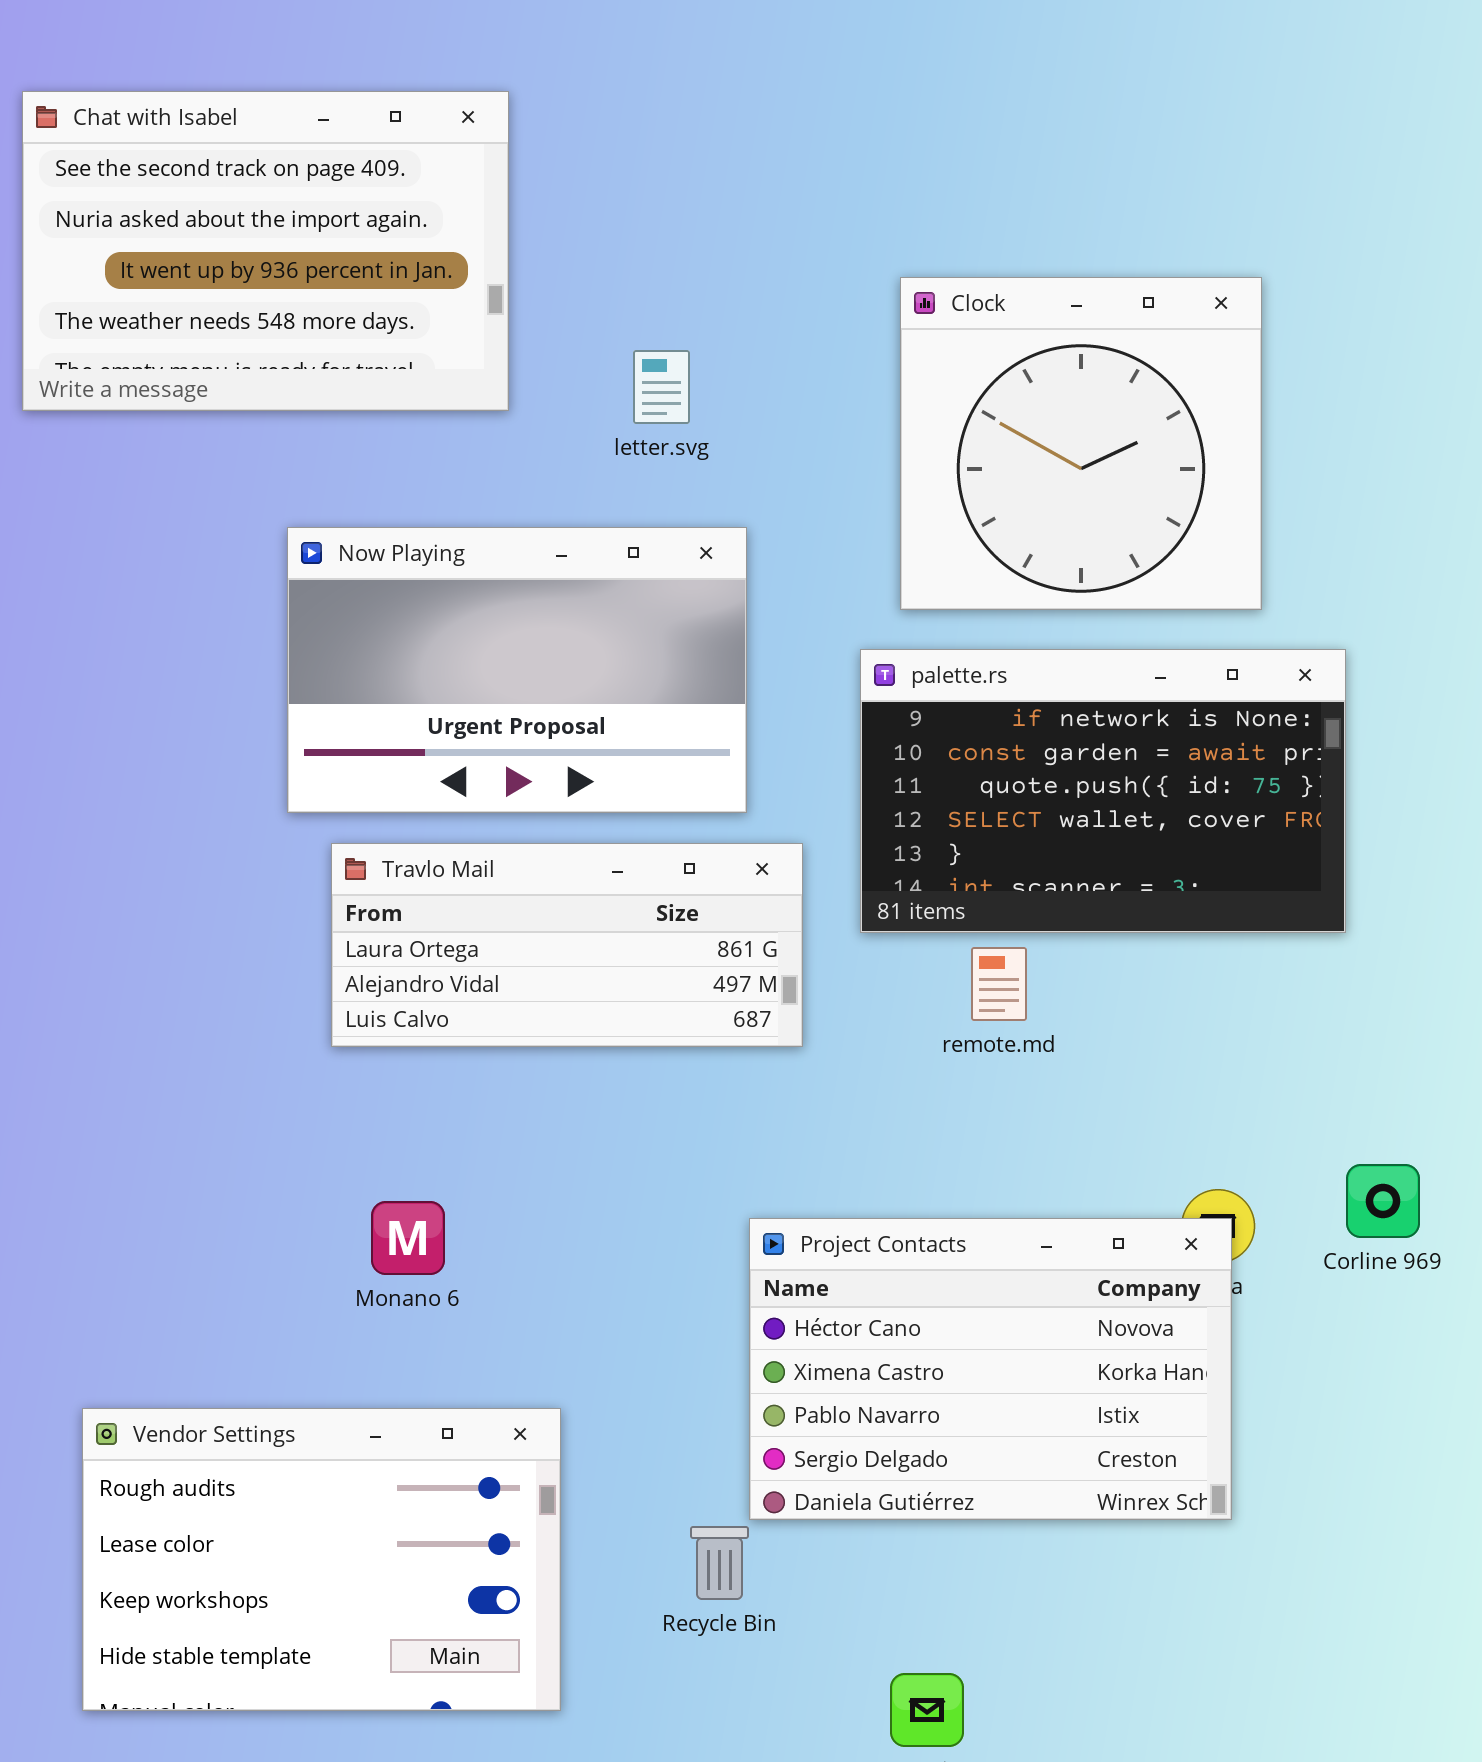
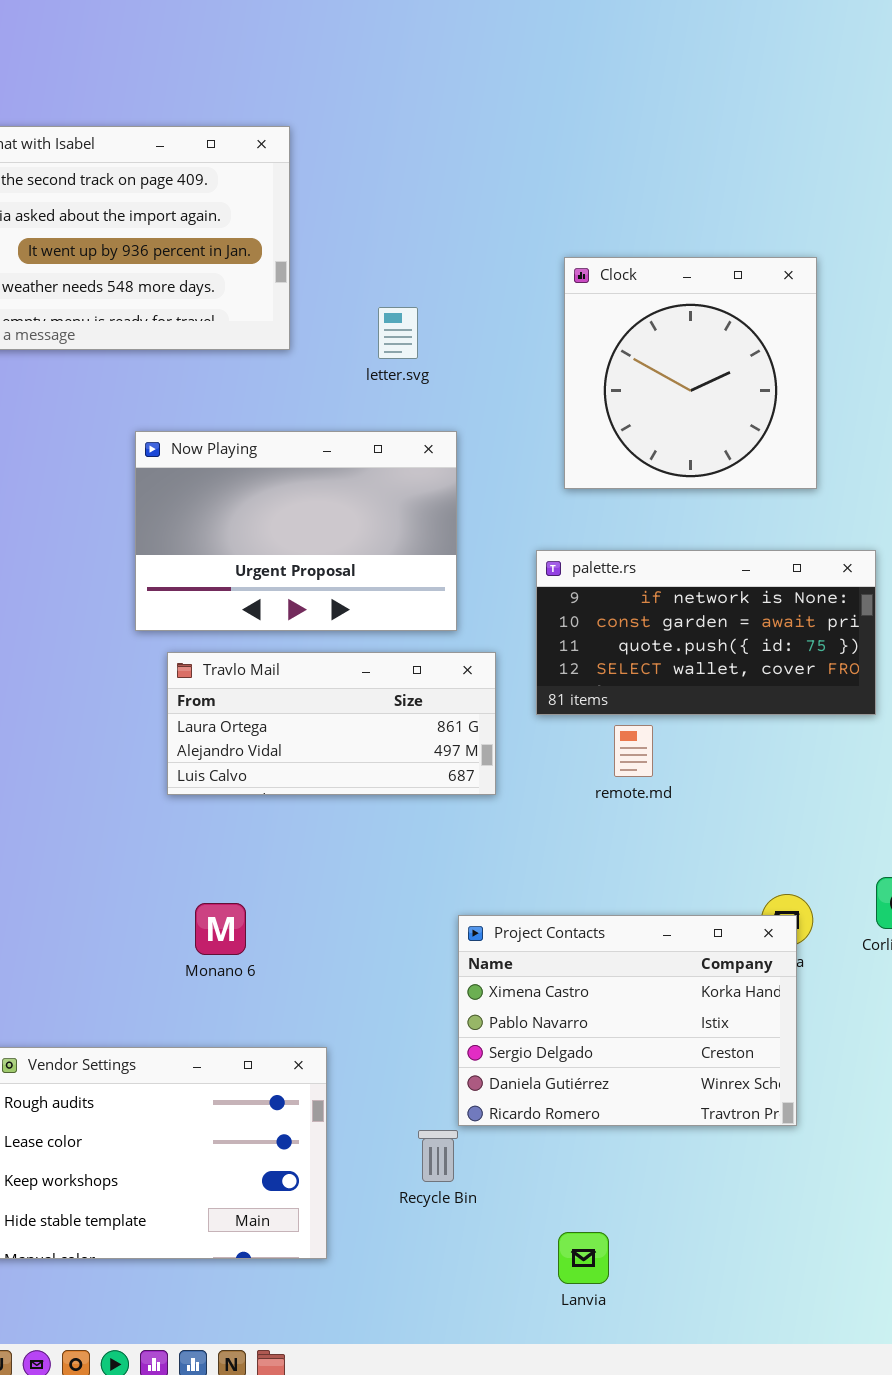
palette.rs: [860,649,1346,933] -> [536,550,876,715], resized
Project Contacts: [749,1218,1232,1520] -> [458,915,797,1126], scrolled down 1 row

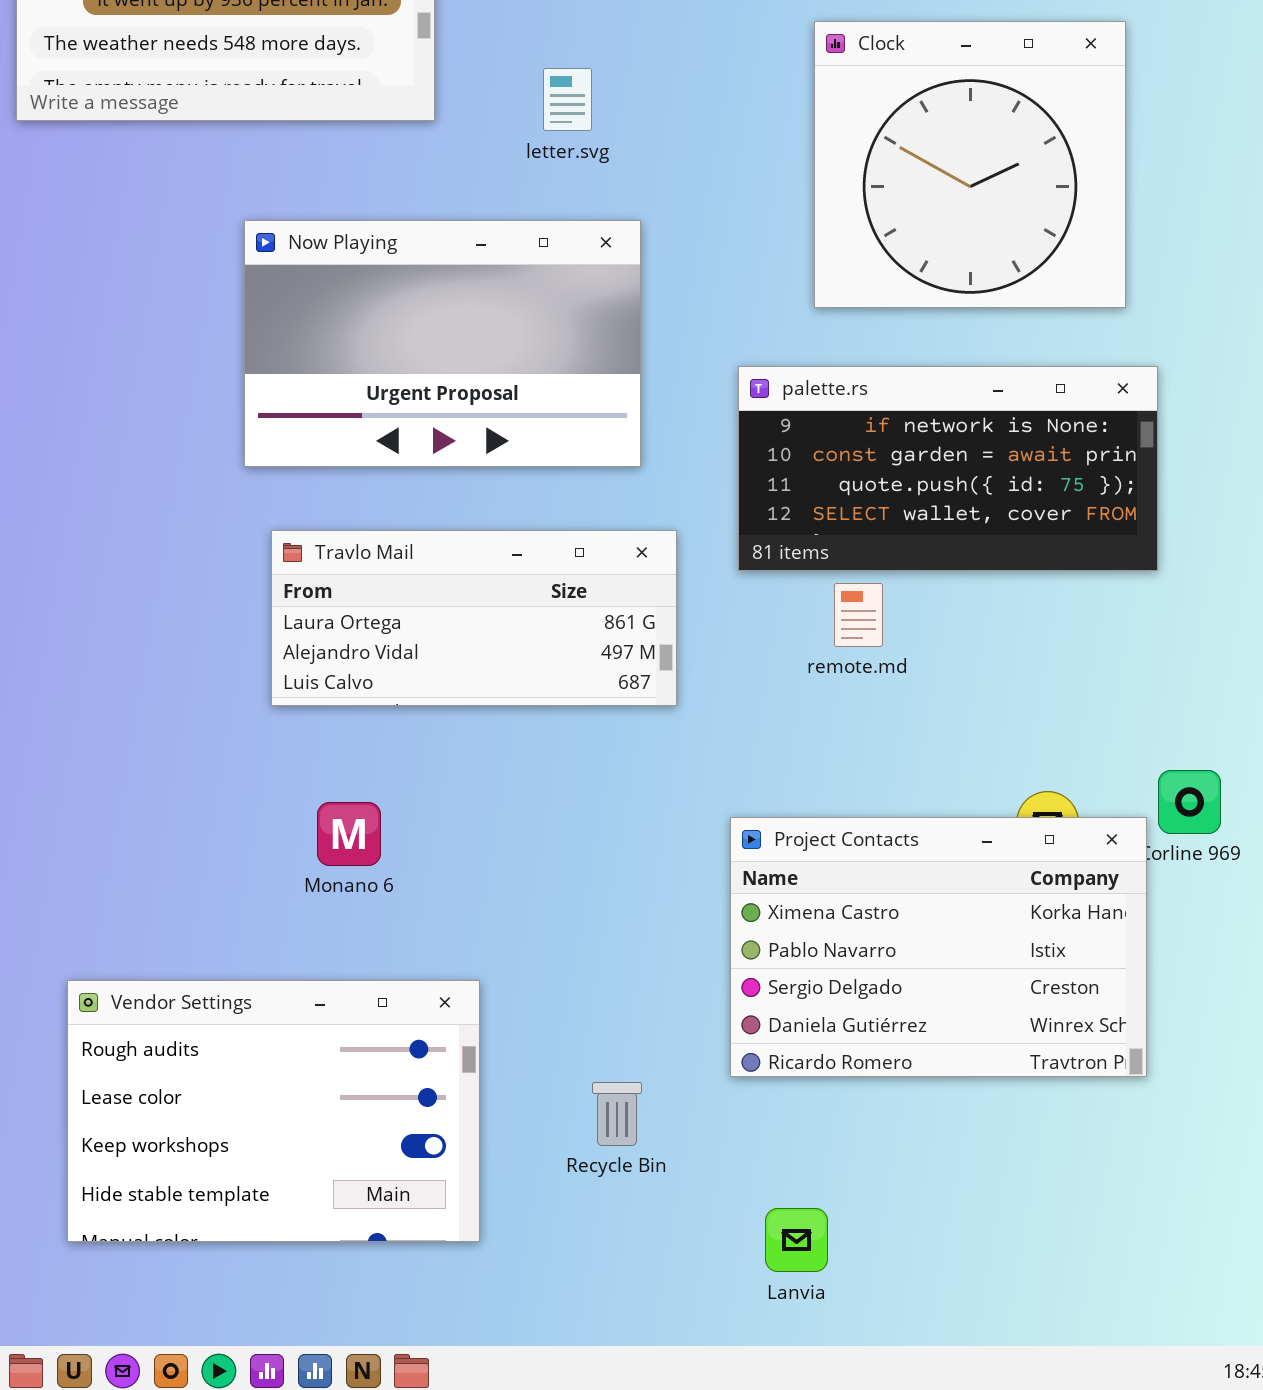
Clock: [564,257,817,489] -> [814,21,1126,308], moved
Travlo Mail: [167,652,496,795] -> [271,530,677,706], moved
Project Contacts: [458,915,797,1126] -> [730,817,1147,1077], moved

